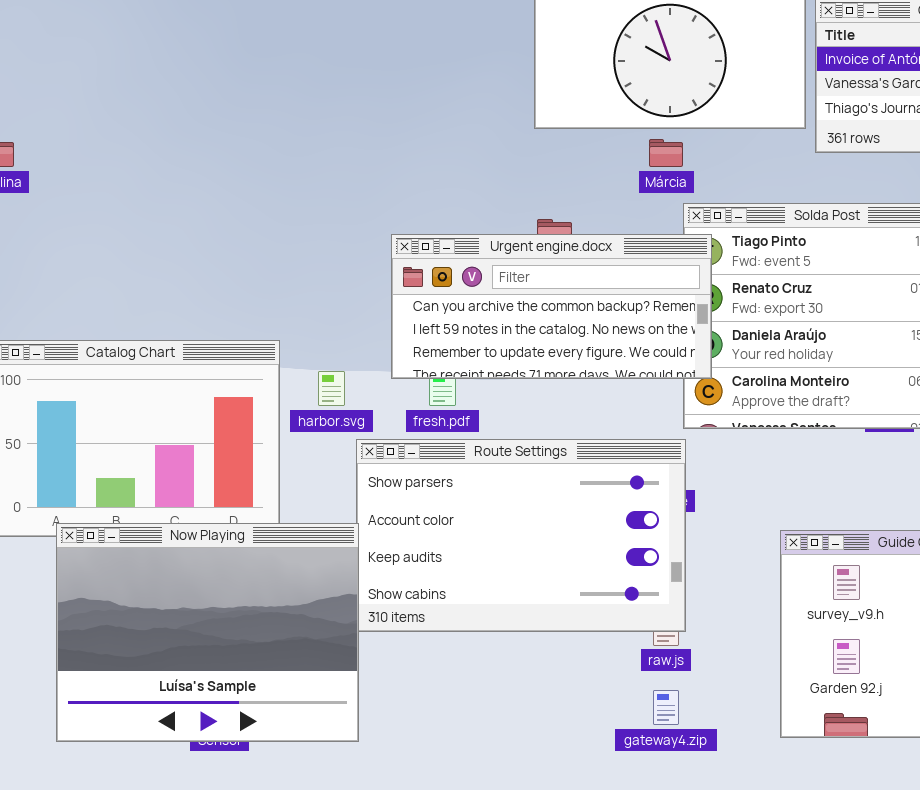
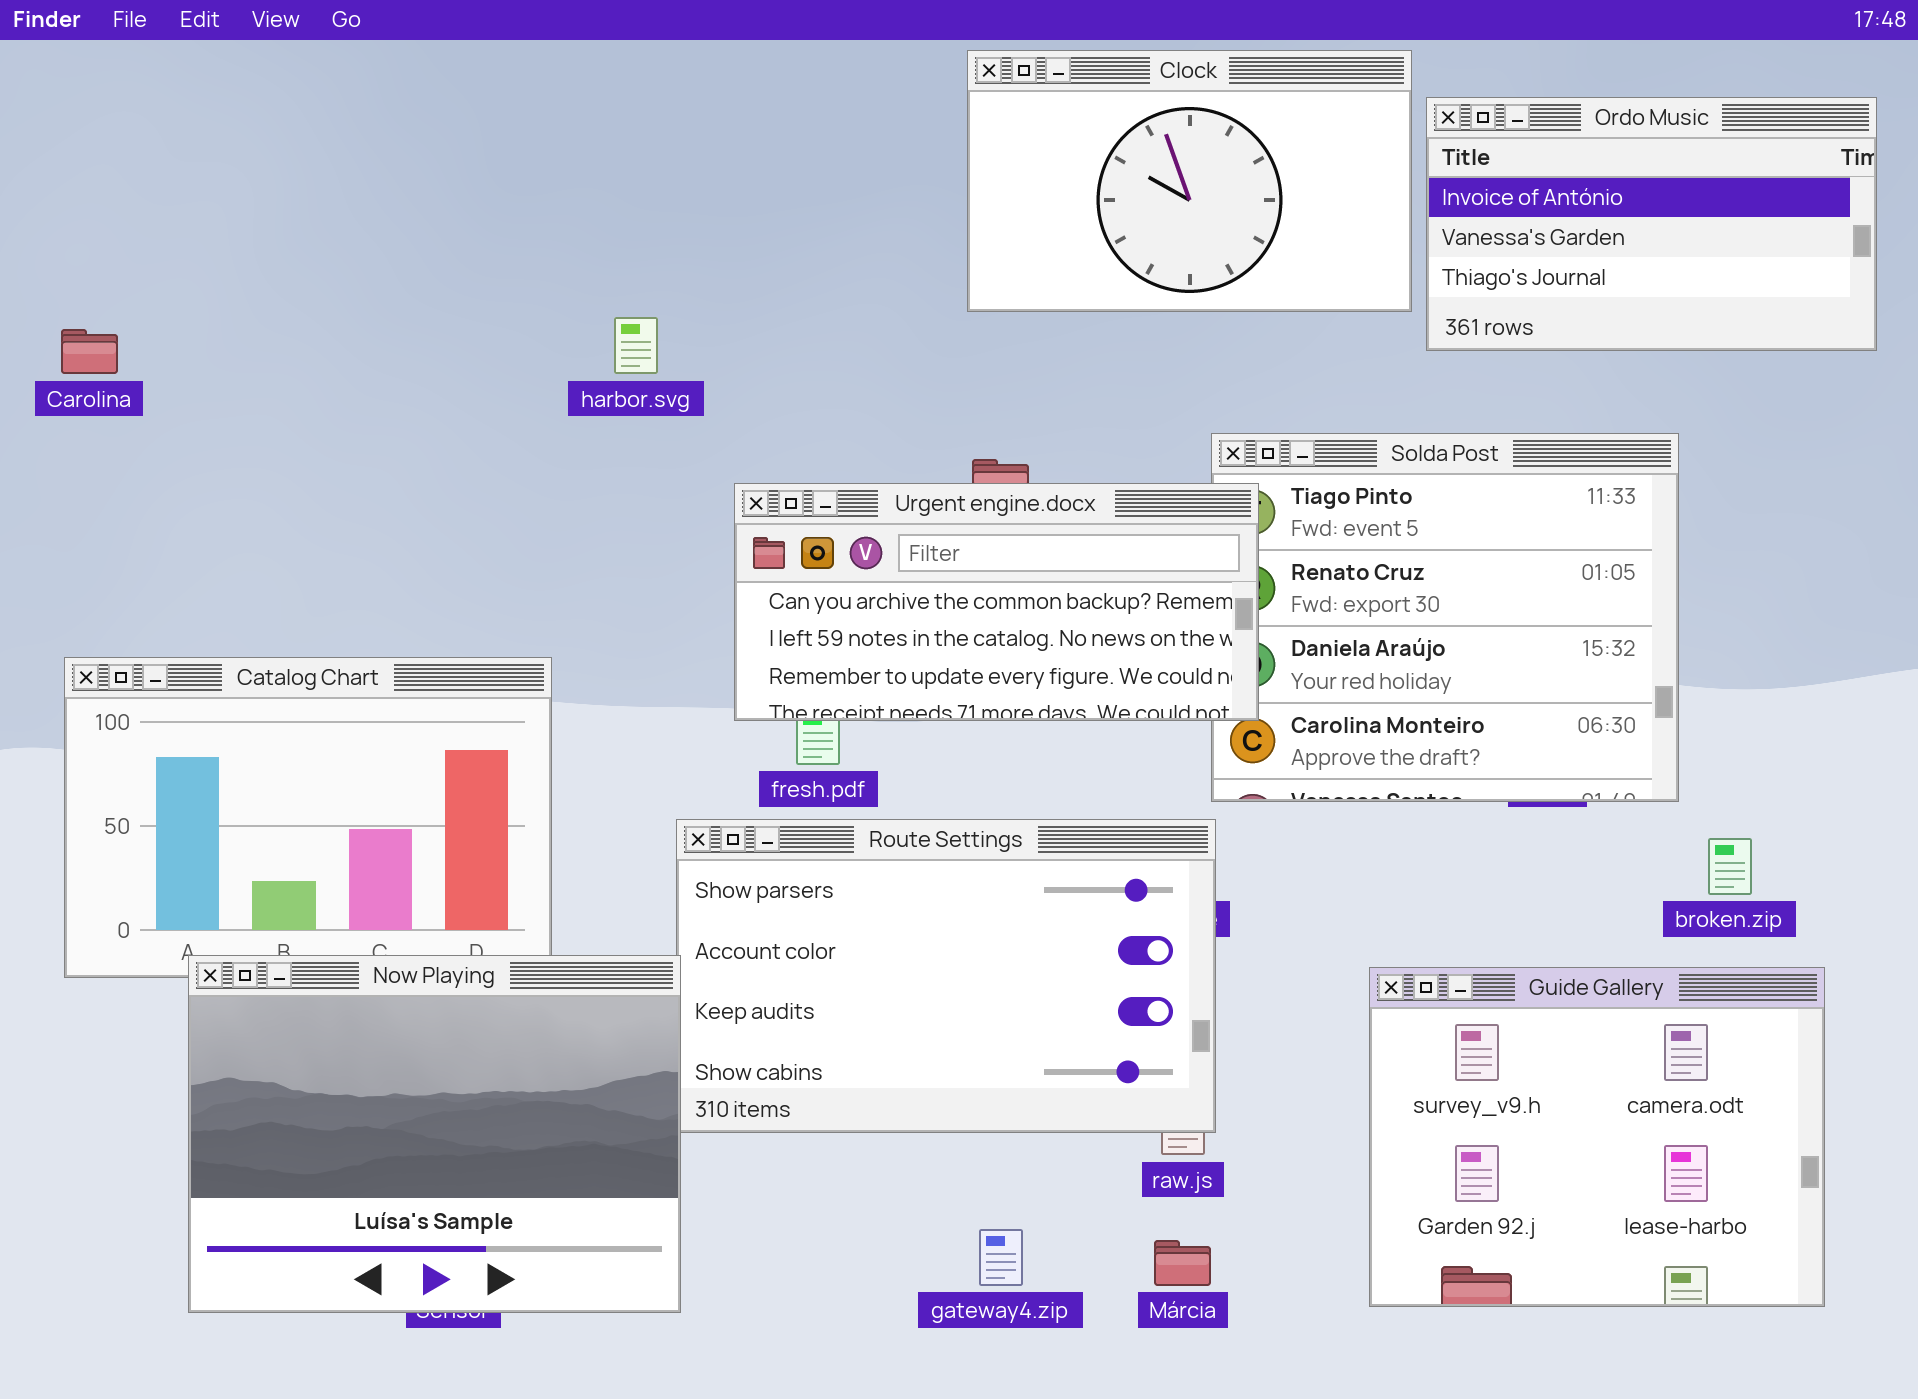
Márcia: [649,139,683,167] -> [1154,1240,1211,1286], moved
harbor.svg: [318,371,345,406] -> [614,317,658,374], moved
gateway4.zip: [653,690,679,725] -> [979,1229,1023,1286], moved

